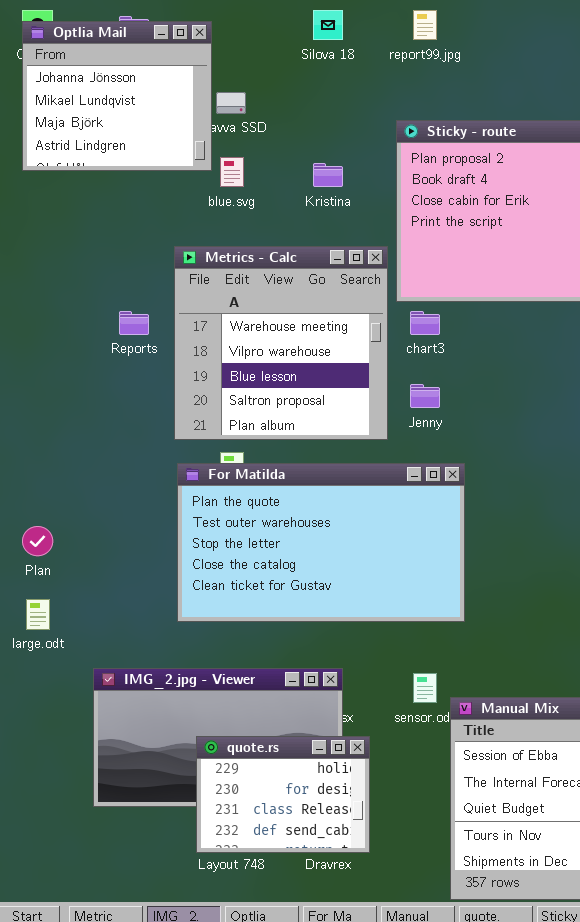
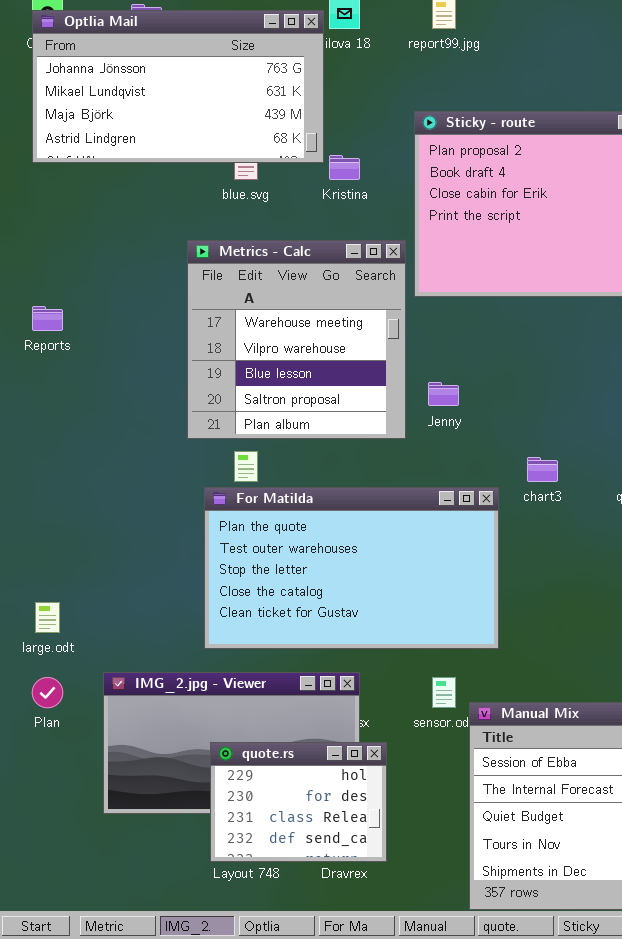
Optlia Mail: [22,21,212,171] -> [32,10,324,163], resized
Reports: [119,311,149,335] -> [32,306,63,331], moved
chart3: [410,311,440,335] -> [527,457,558,482], moved
For Matilda: [177,463,465,622] -> [204,487,499,649], moved
Plan: [22,526,53,556] -> [32,677,63,708], moved

